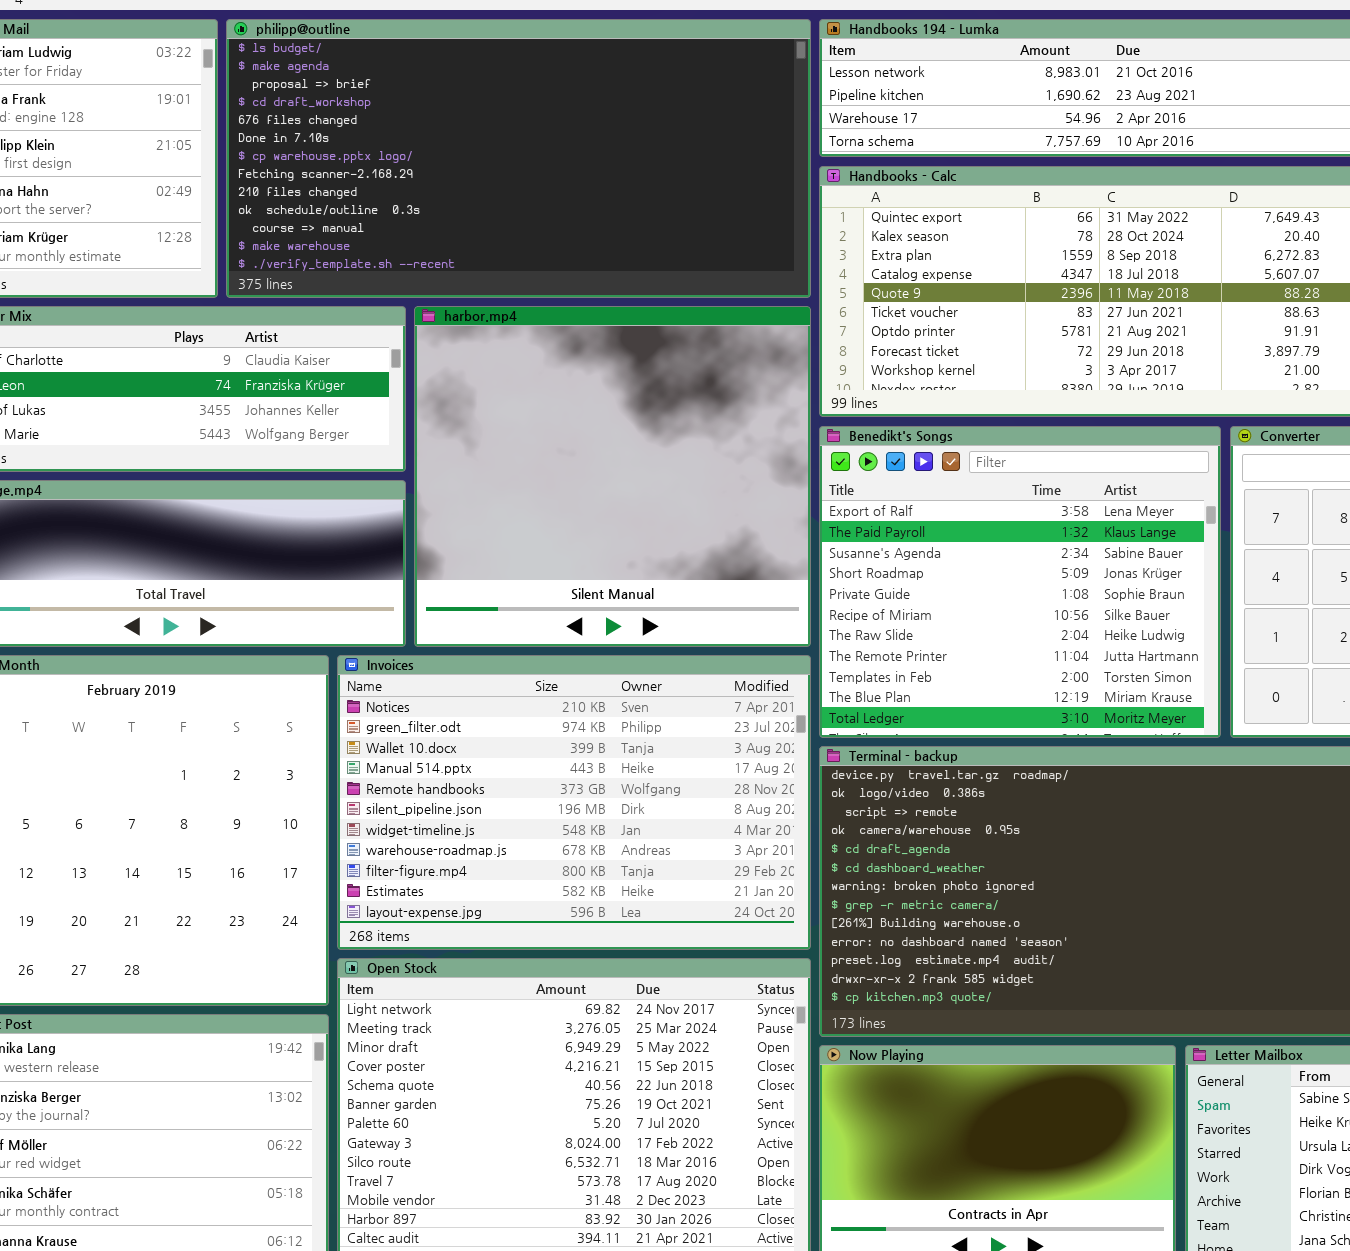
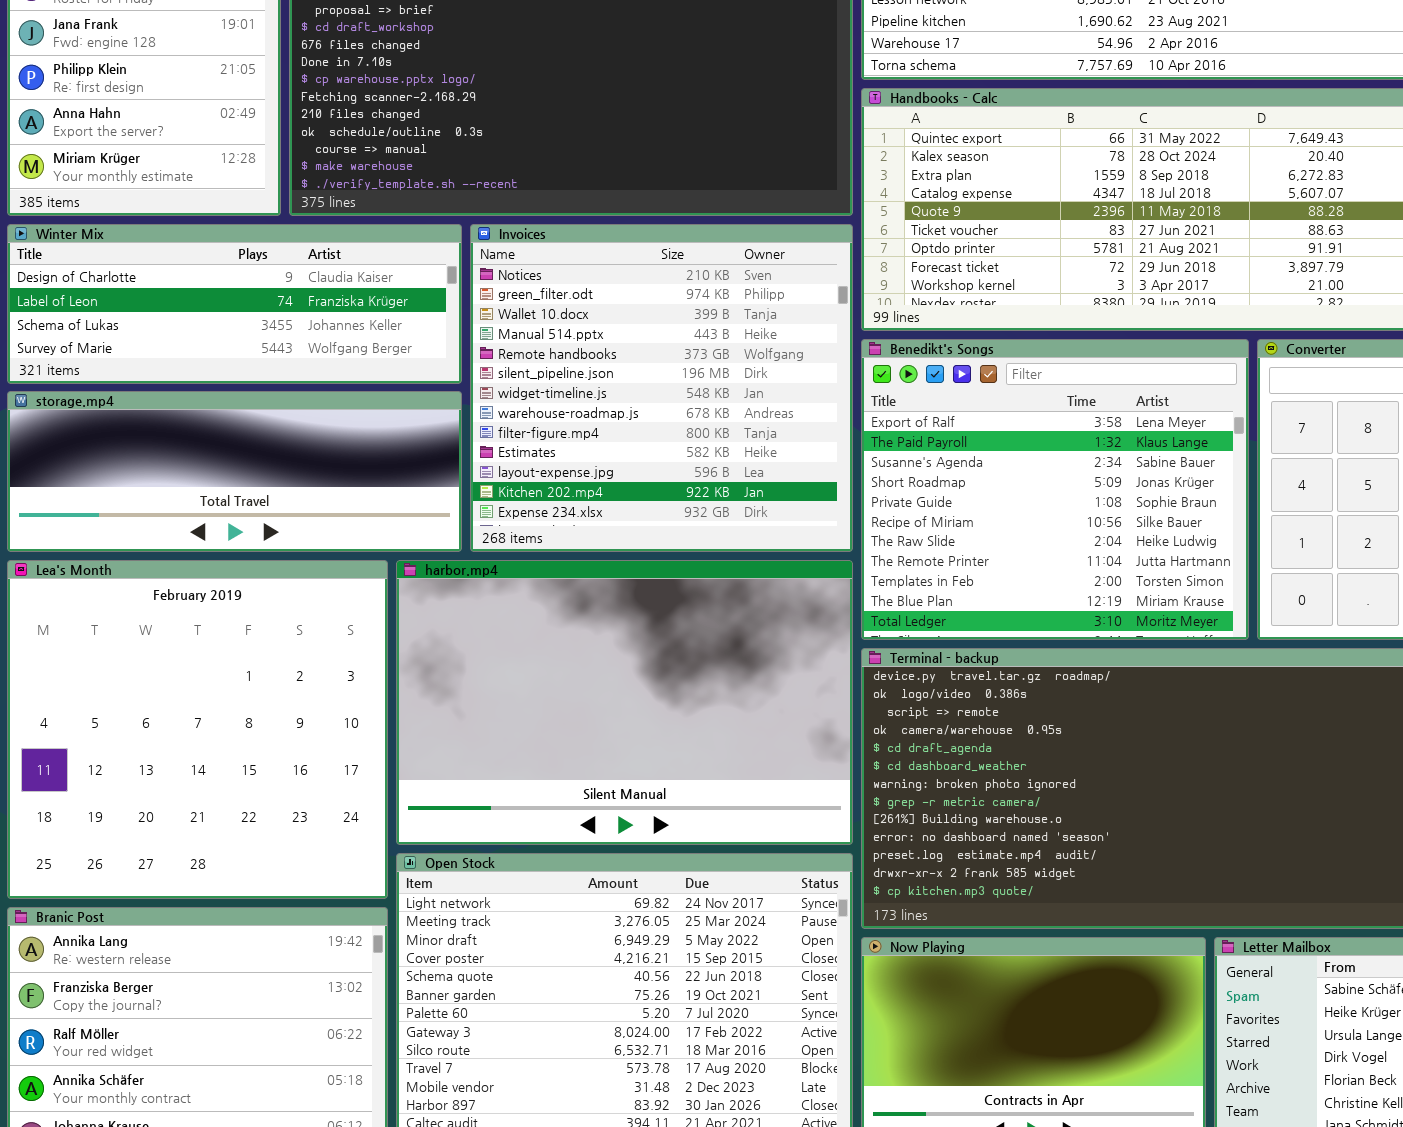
harbor.mp4: [414,306,811,647] -> [396,560,853,845], moved, resized
Invoices: [337,655,811,950] -> [470,224,853,552], moved, resized

